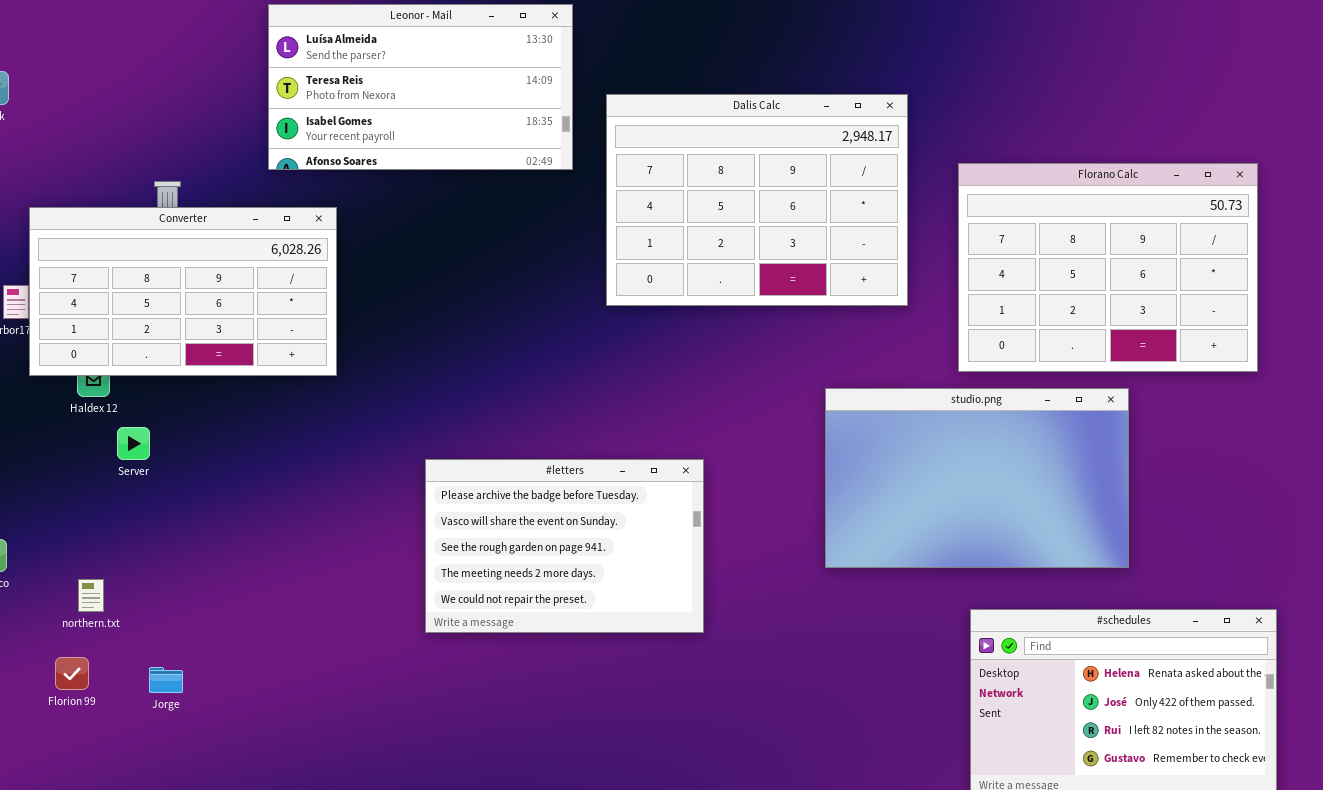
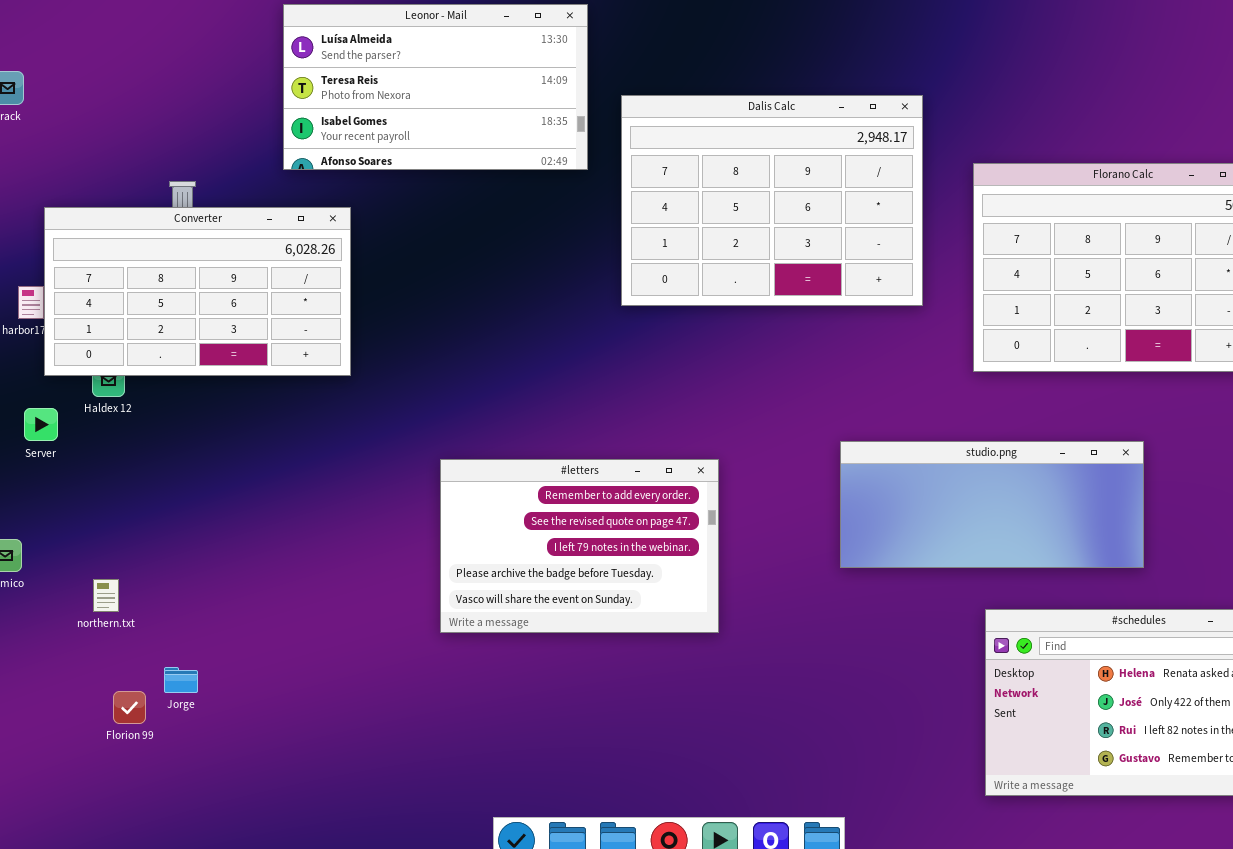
studio.png: [825,388,1129,568] -> [840,441,1144,568], resized
Server: [117,427,150,460] -> [24,408,58,441], moved
#letters: [425,459,704,633] -> [440,459,719,633], scrolled up 3 rows
Florion 99: [55,657,89,690] -> [113,691,146,724], moved

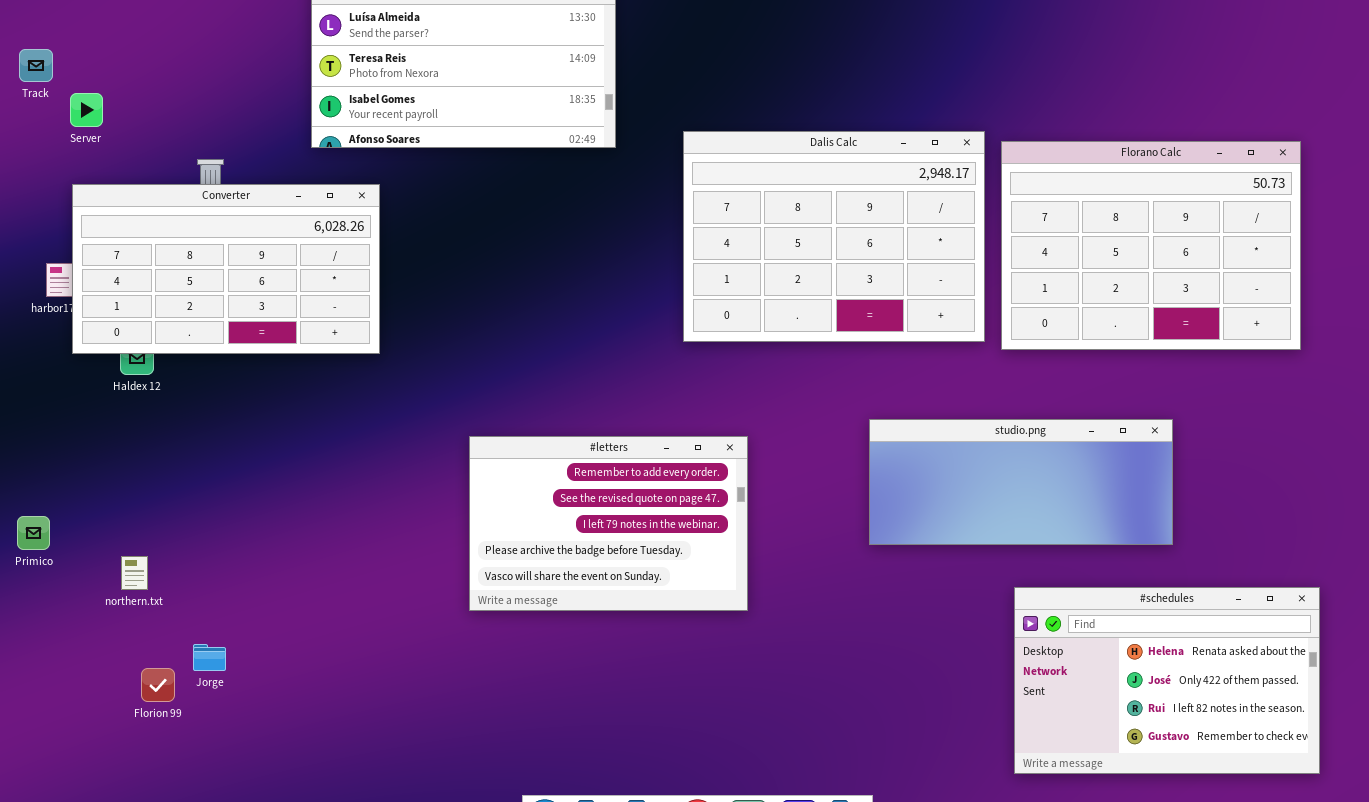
Dalis Calc: [621,95,923,306] -> [683,131,985,342], moved
Server: [24,408,58,441] -> [70,93,103,127], moved

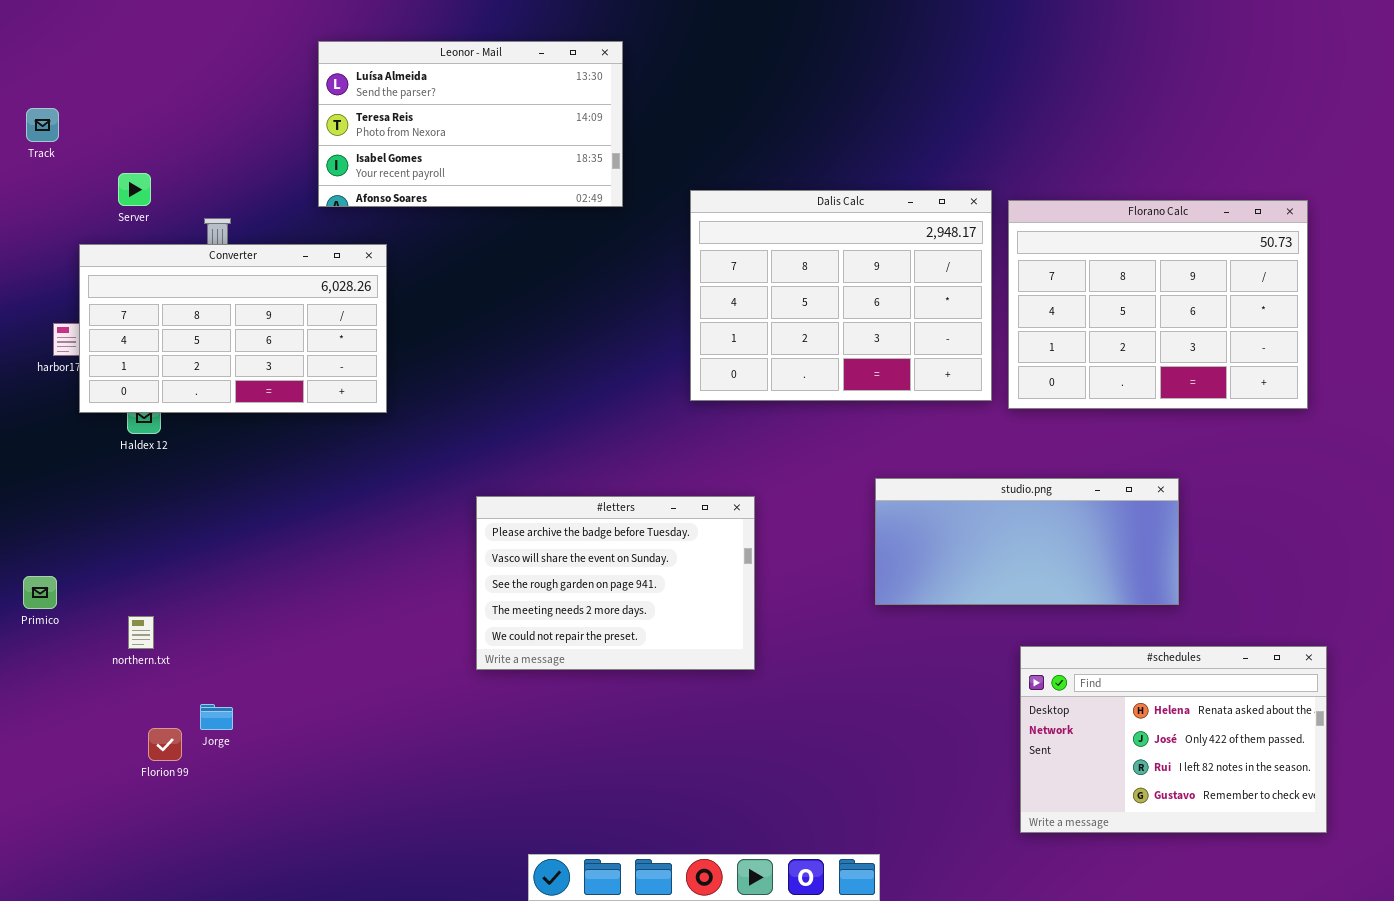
Server: [70,93,103,127] -> [118,173,151,206], moved
#letters: [469,436,748,611] -> [476,496,755,670], scrolled down 3 rows

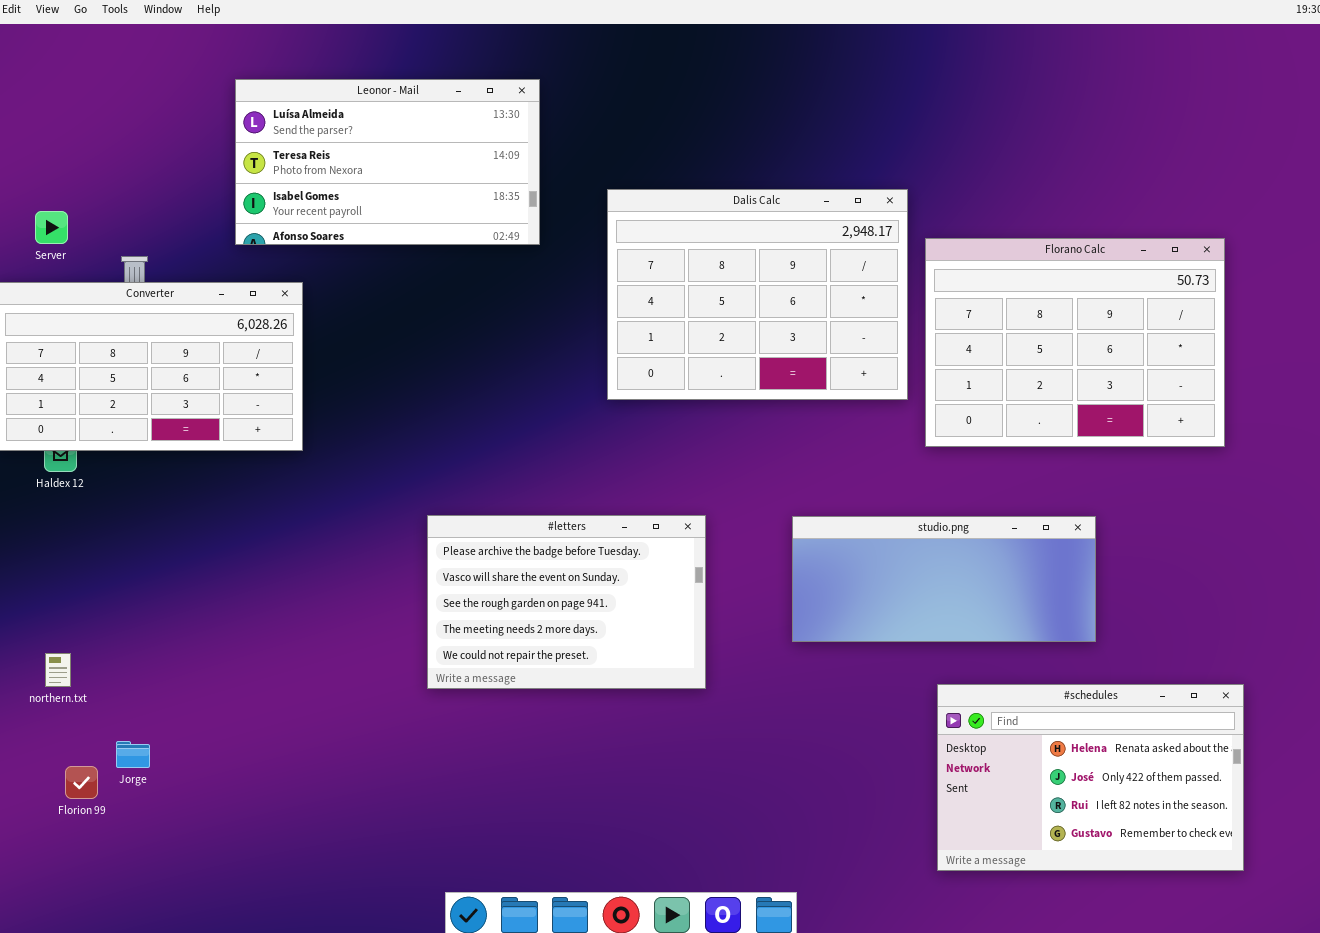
Dalis Calc: [690,190,992,401] -> [607,189,908,400], moved
#letters: [476,496,755,670] -> [427,515,706,689], moved

